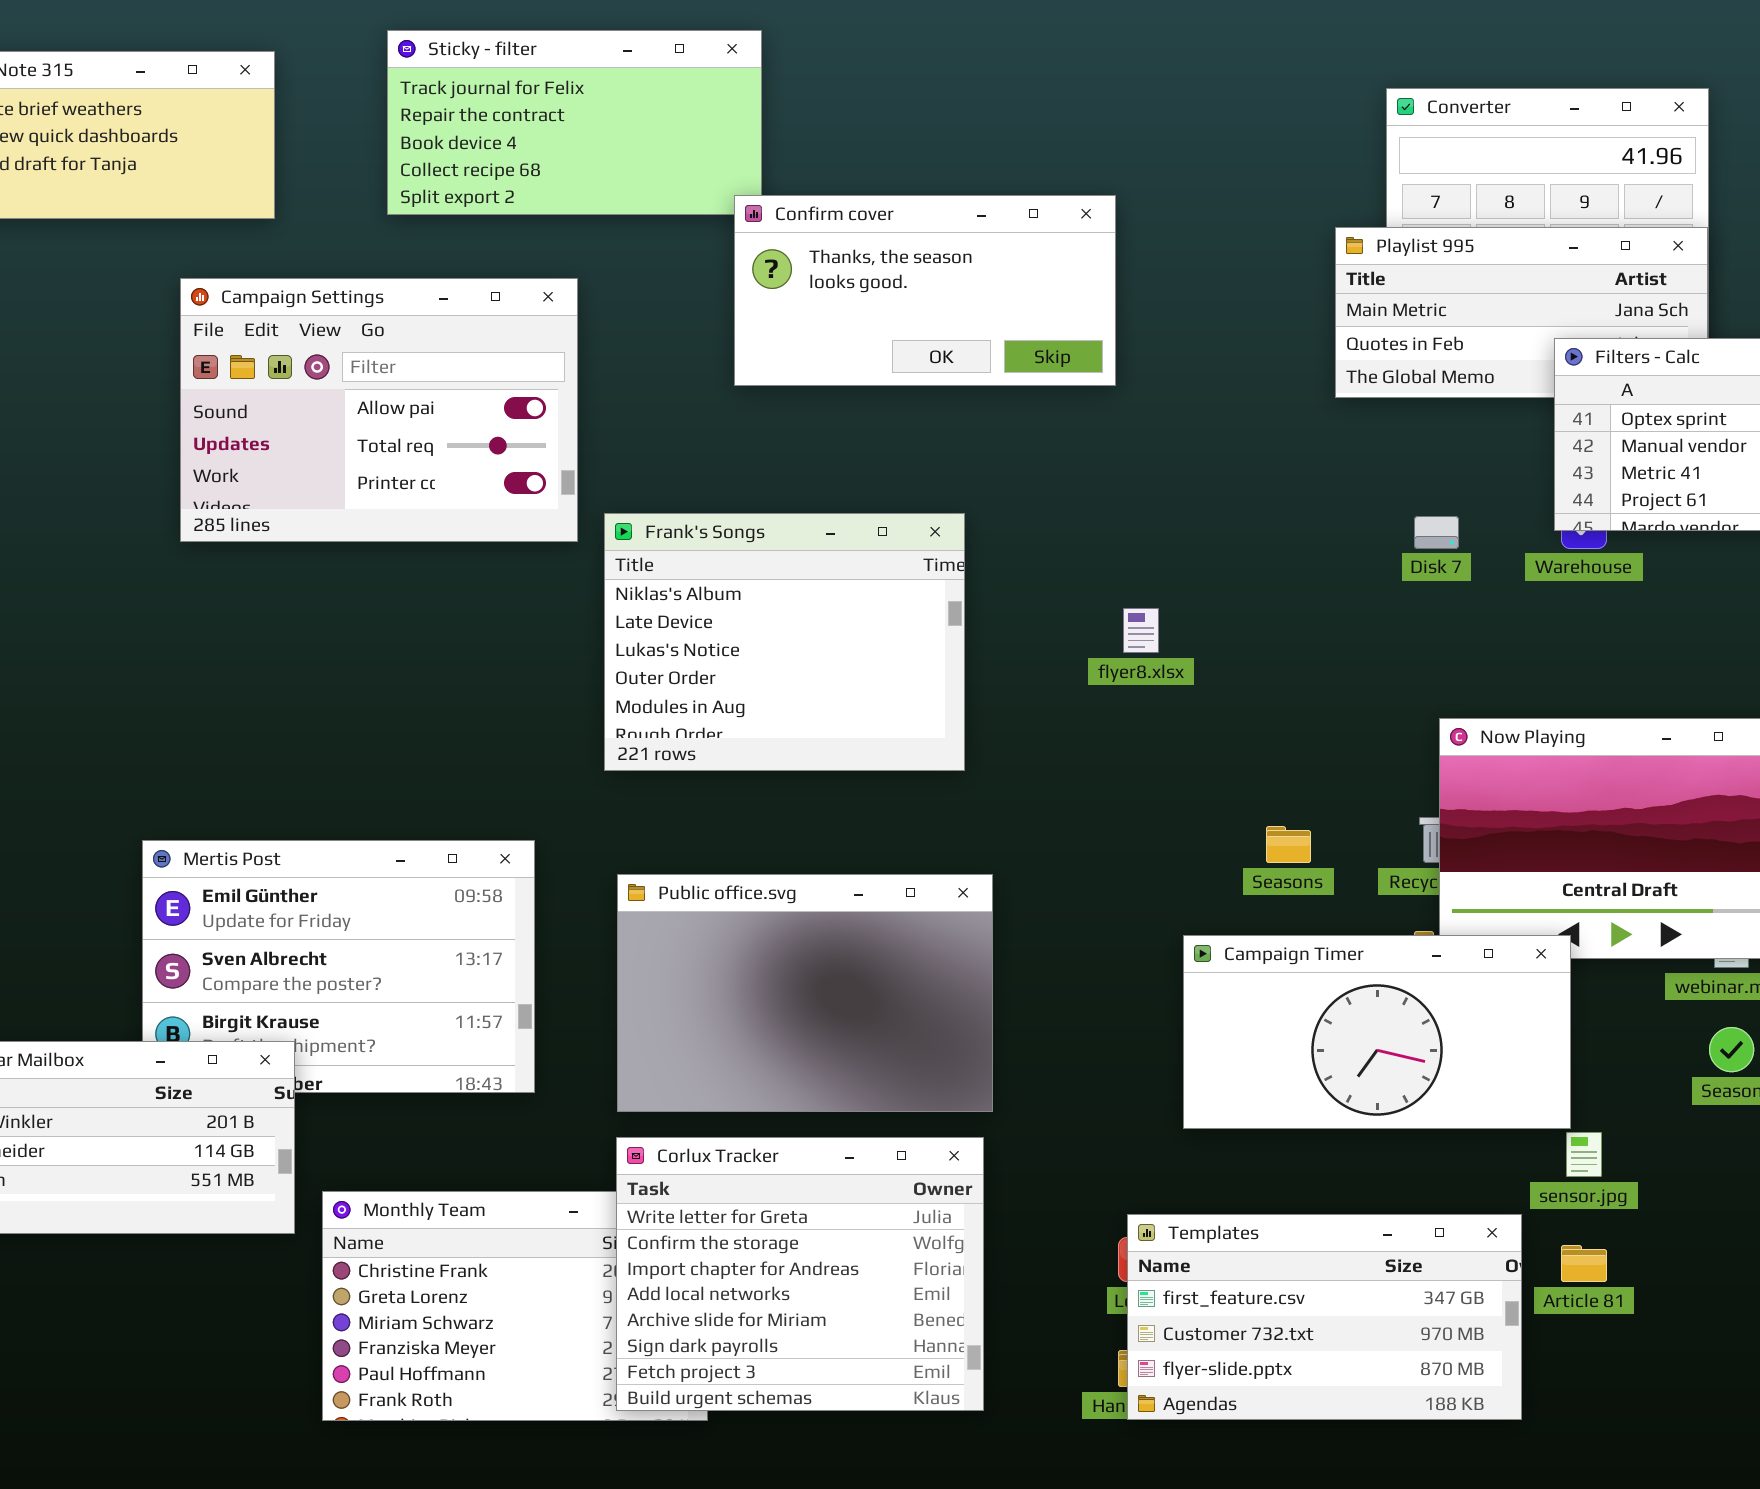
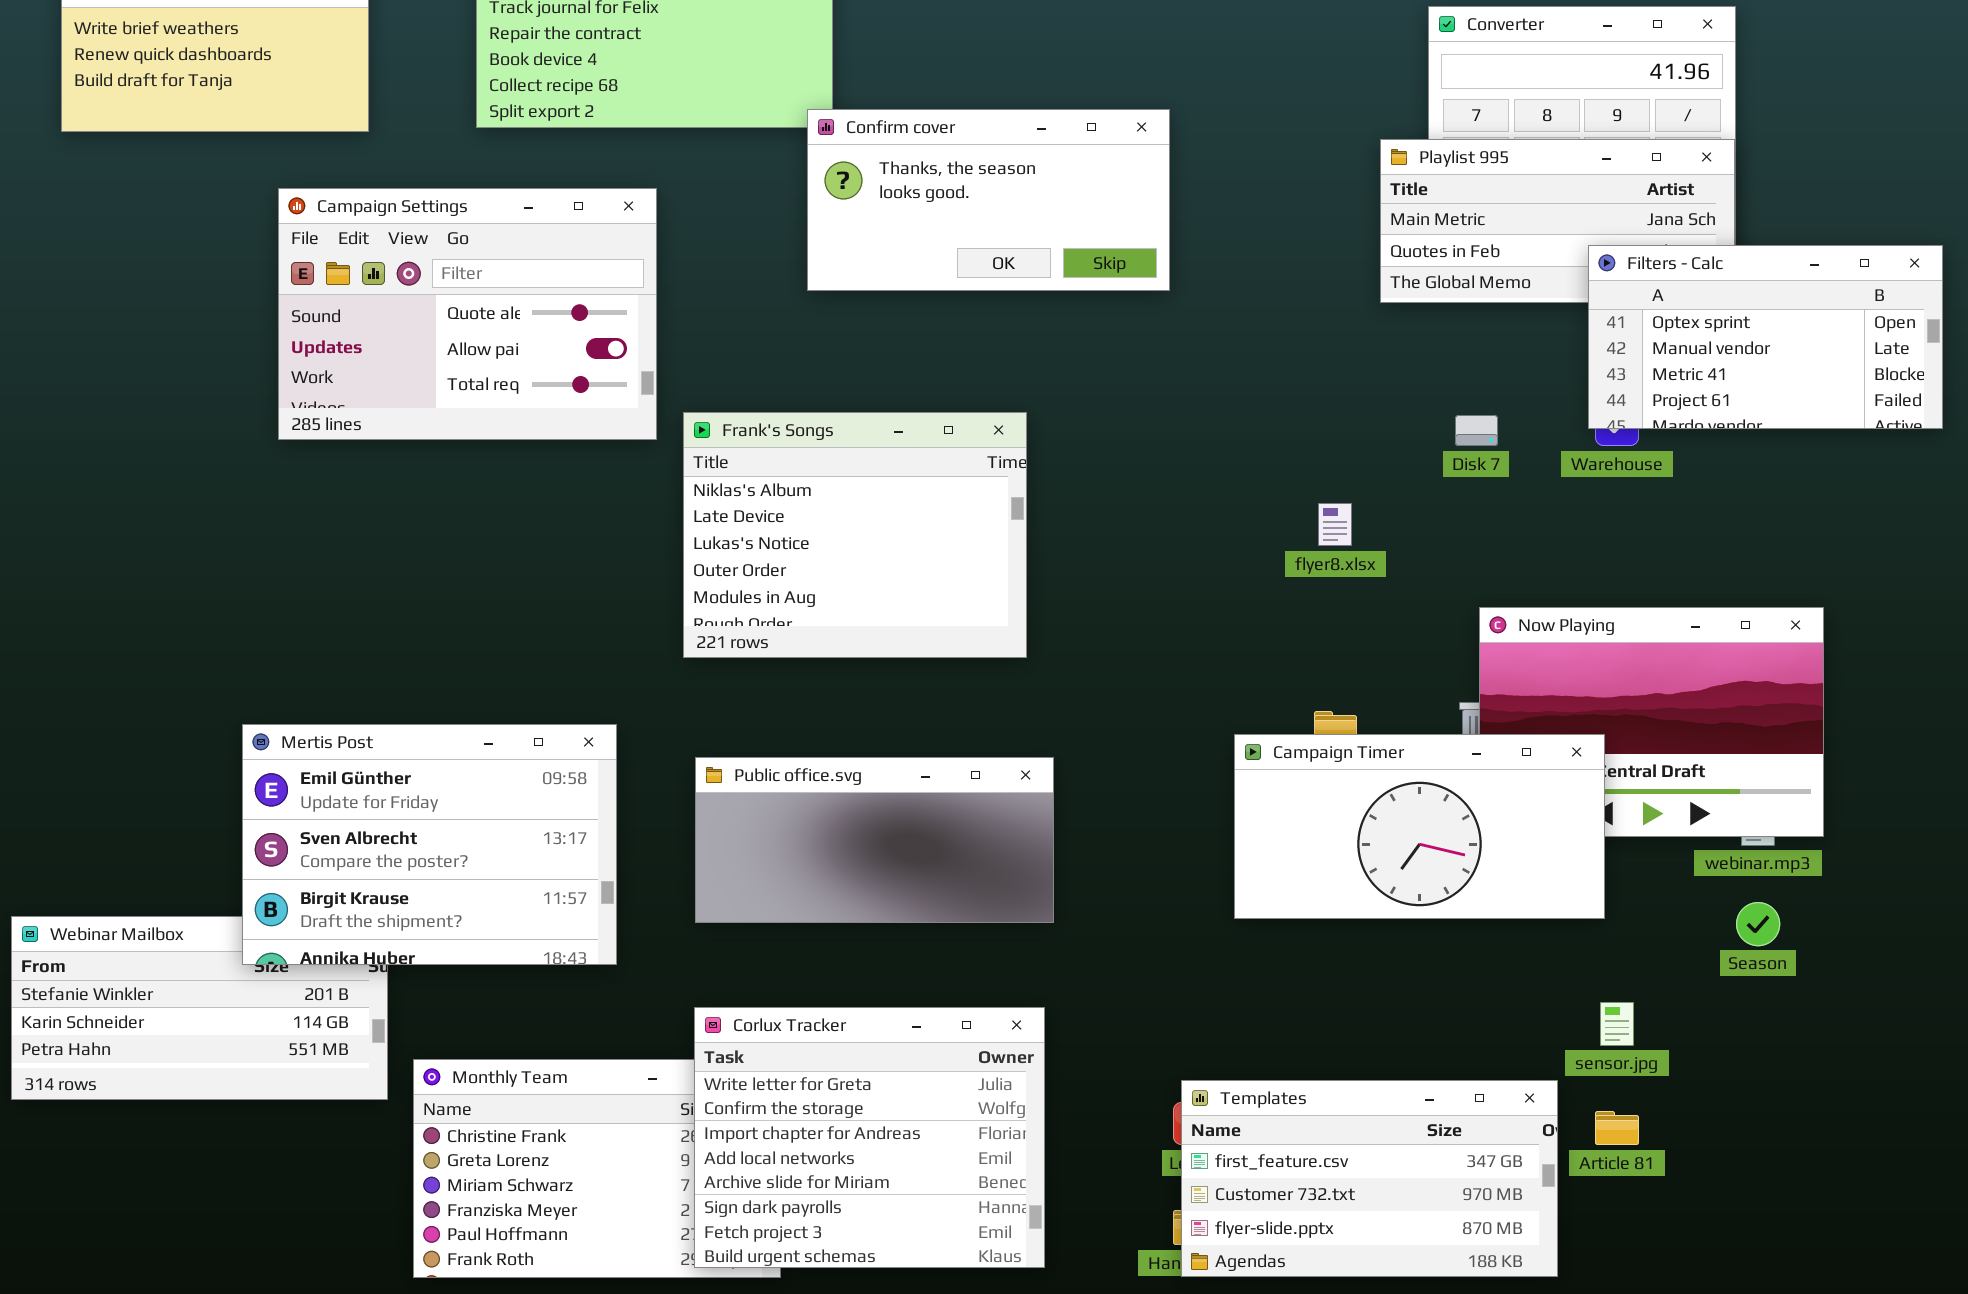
Campaign Settings: [180,278,578,542] -> [278,188,657,440], scrolled up 1 row
flyer8.xlsx: [1123,608,1159,653] -> [1318,503,1352,546], moved
Mertis Post: [142,840,535,1093] -> [242,724,617,965], raised
Public office.svg: [617,874,993,1112] -> [695,757,1054,923], resized
Campaign Timer: [1183,935,1571,1129] -> [1234,734,1605,919], moved

